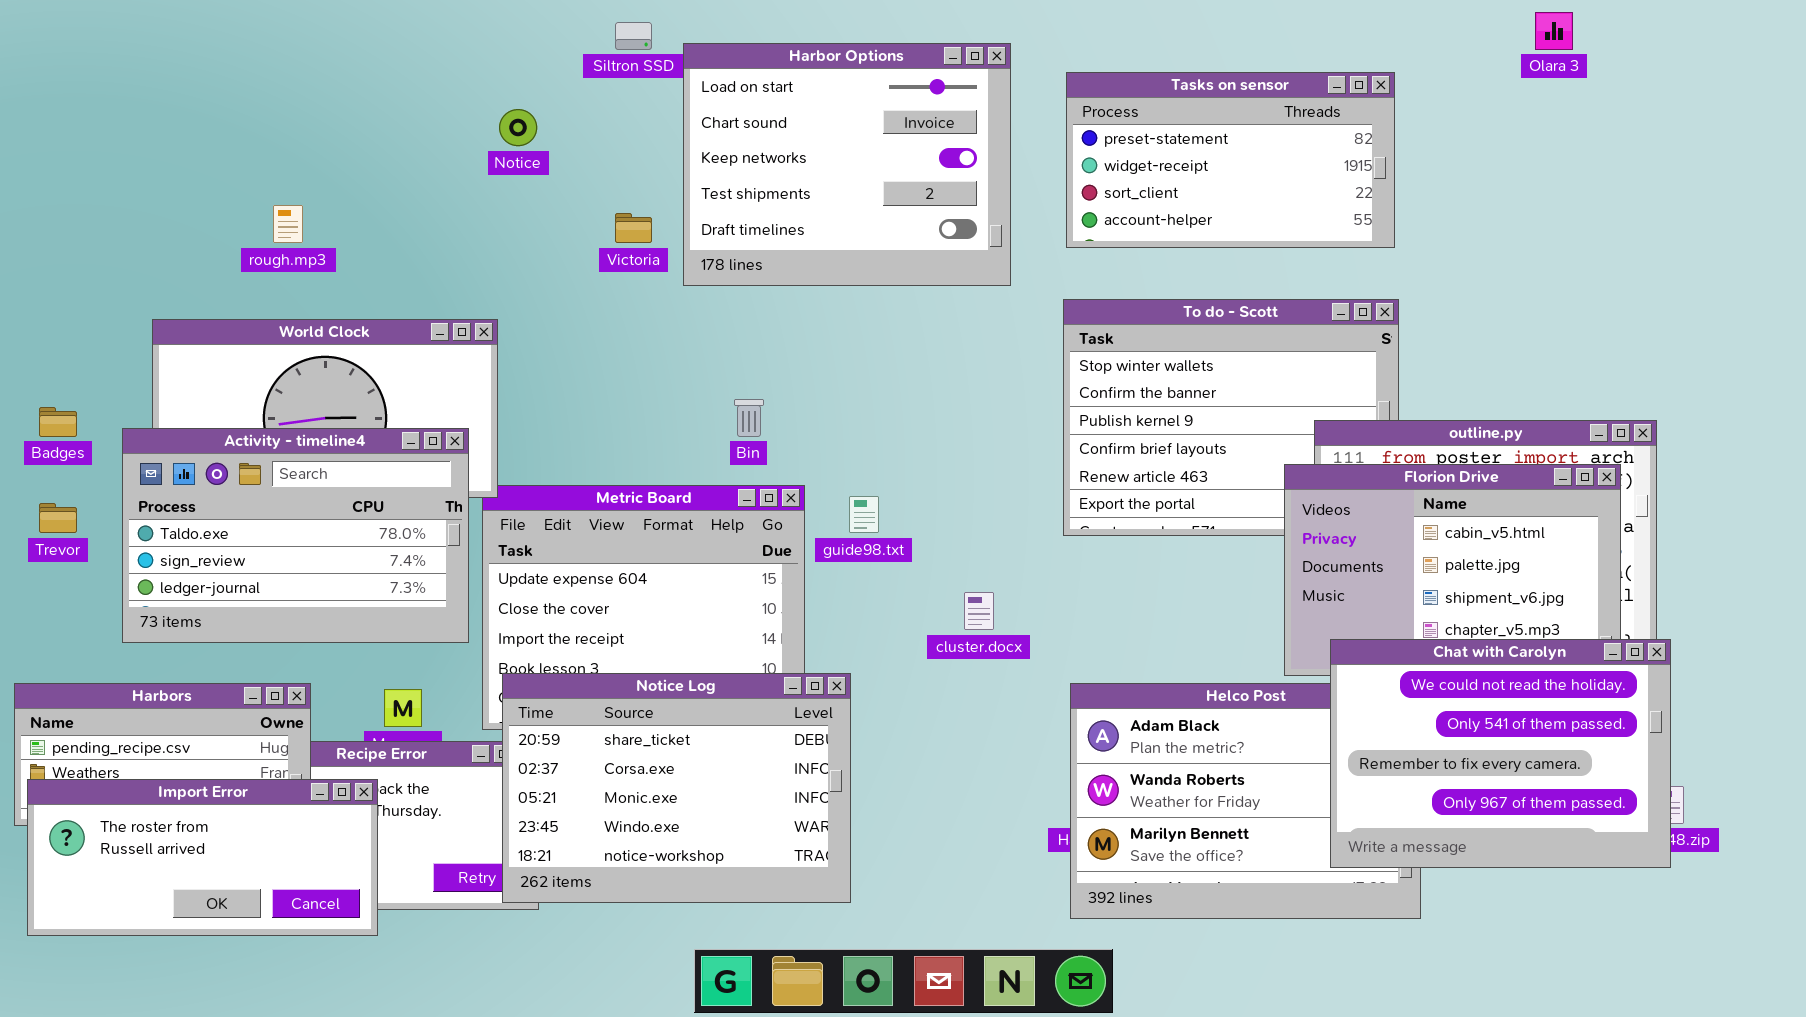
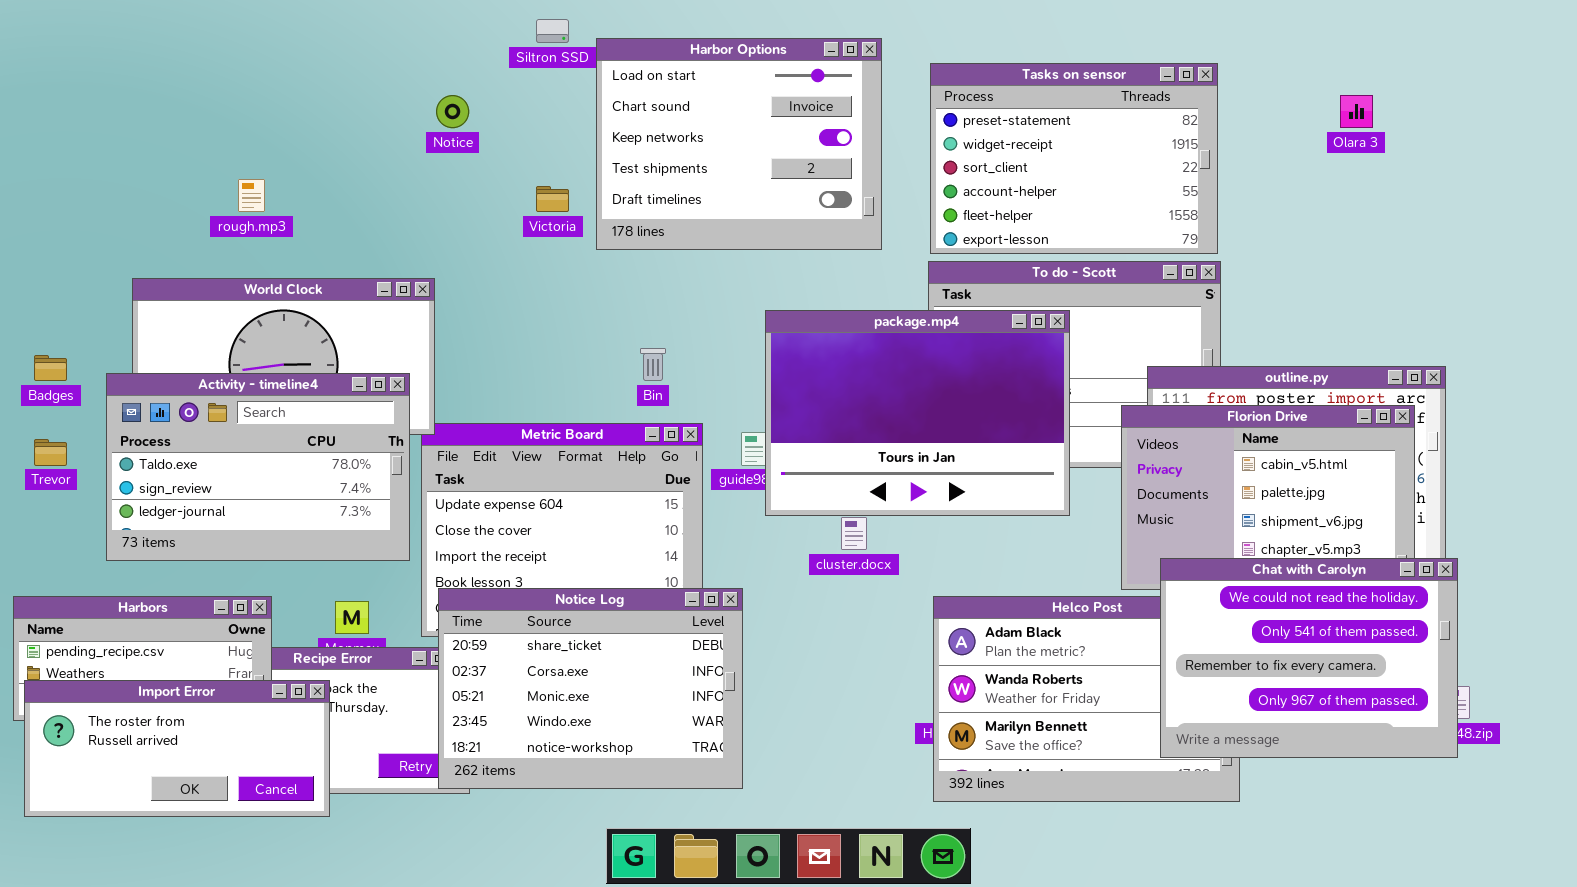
Olara 3: [1535,12,1573,50] -> [1340,95,1373,128], moved
Tasks on sensor: [1066,72,1395,248] -> [930,63,1218,254], resized
package.mp4: none -> [765,310,1070,516], opened

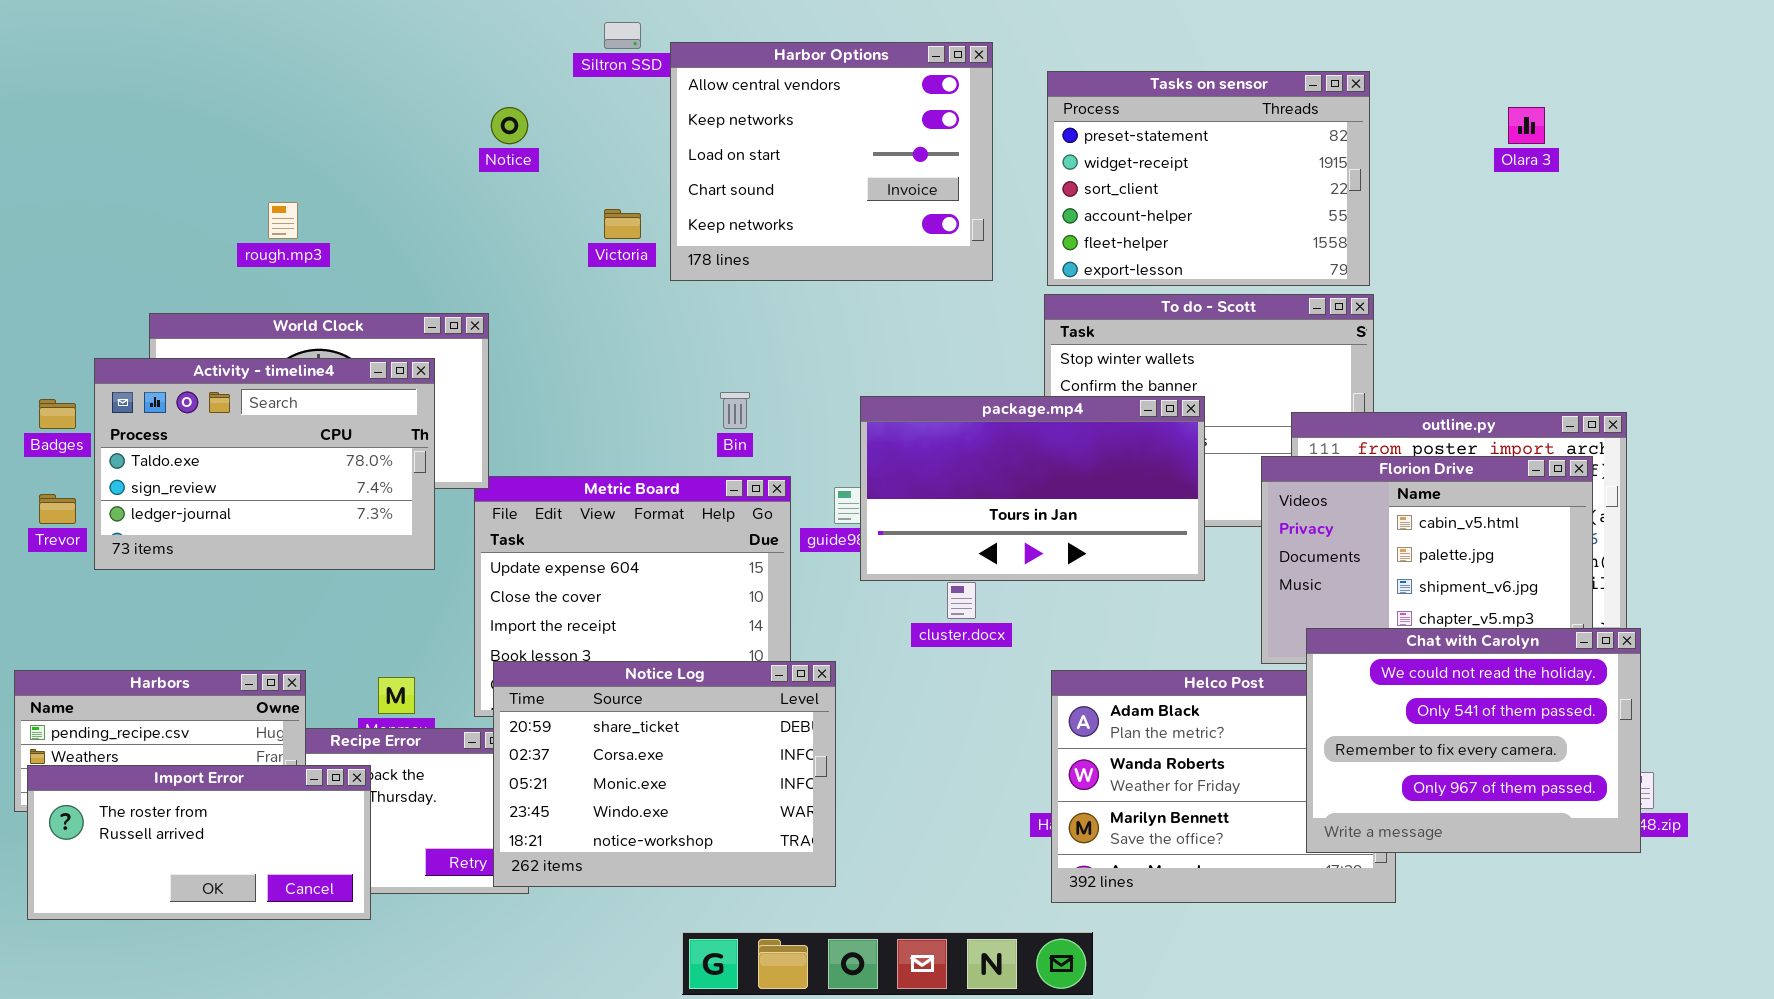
Harbor Options: [596,38,882,250] -> [670,42,993,281], scrolled up 2 rows
package.mp4: [765,310,1070,516] -> [860,396,1205,581], resized
Activity - timeline4: [106,373,410,561] -> [94,358,435,570], moved

